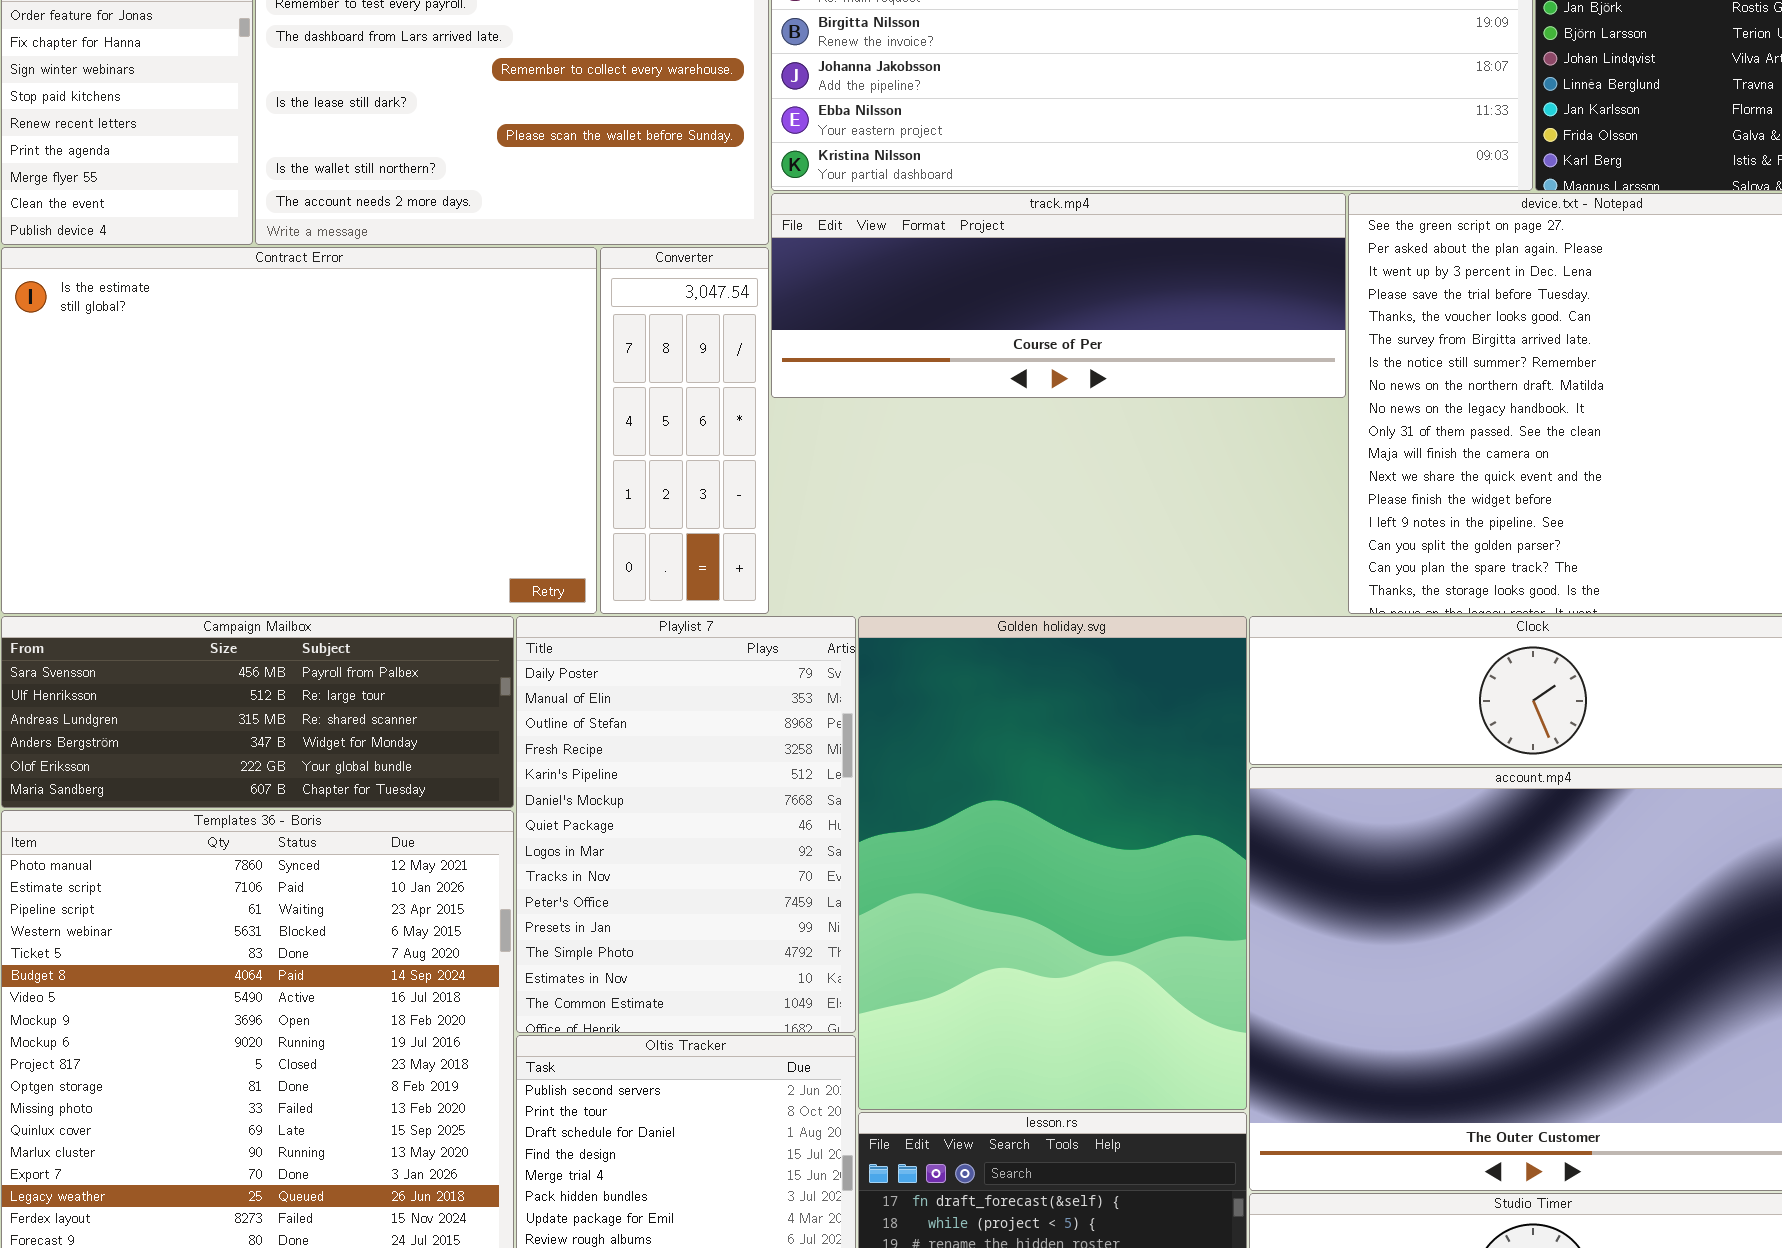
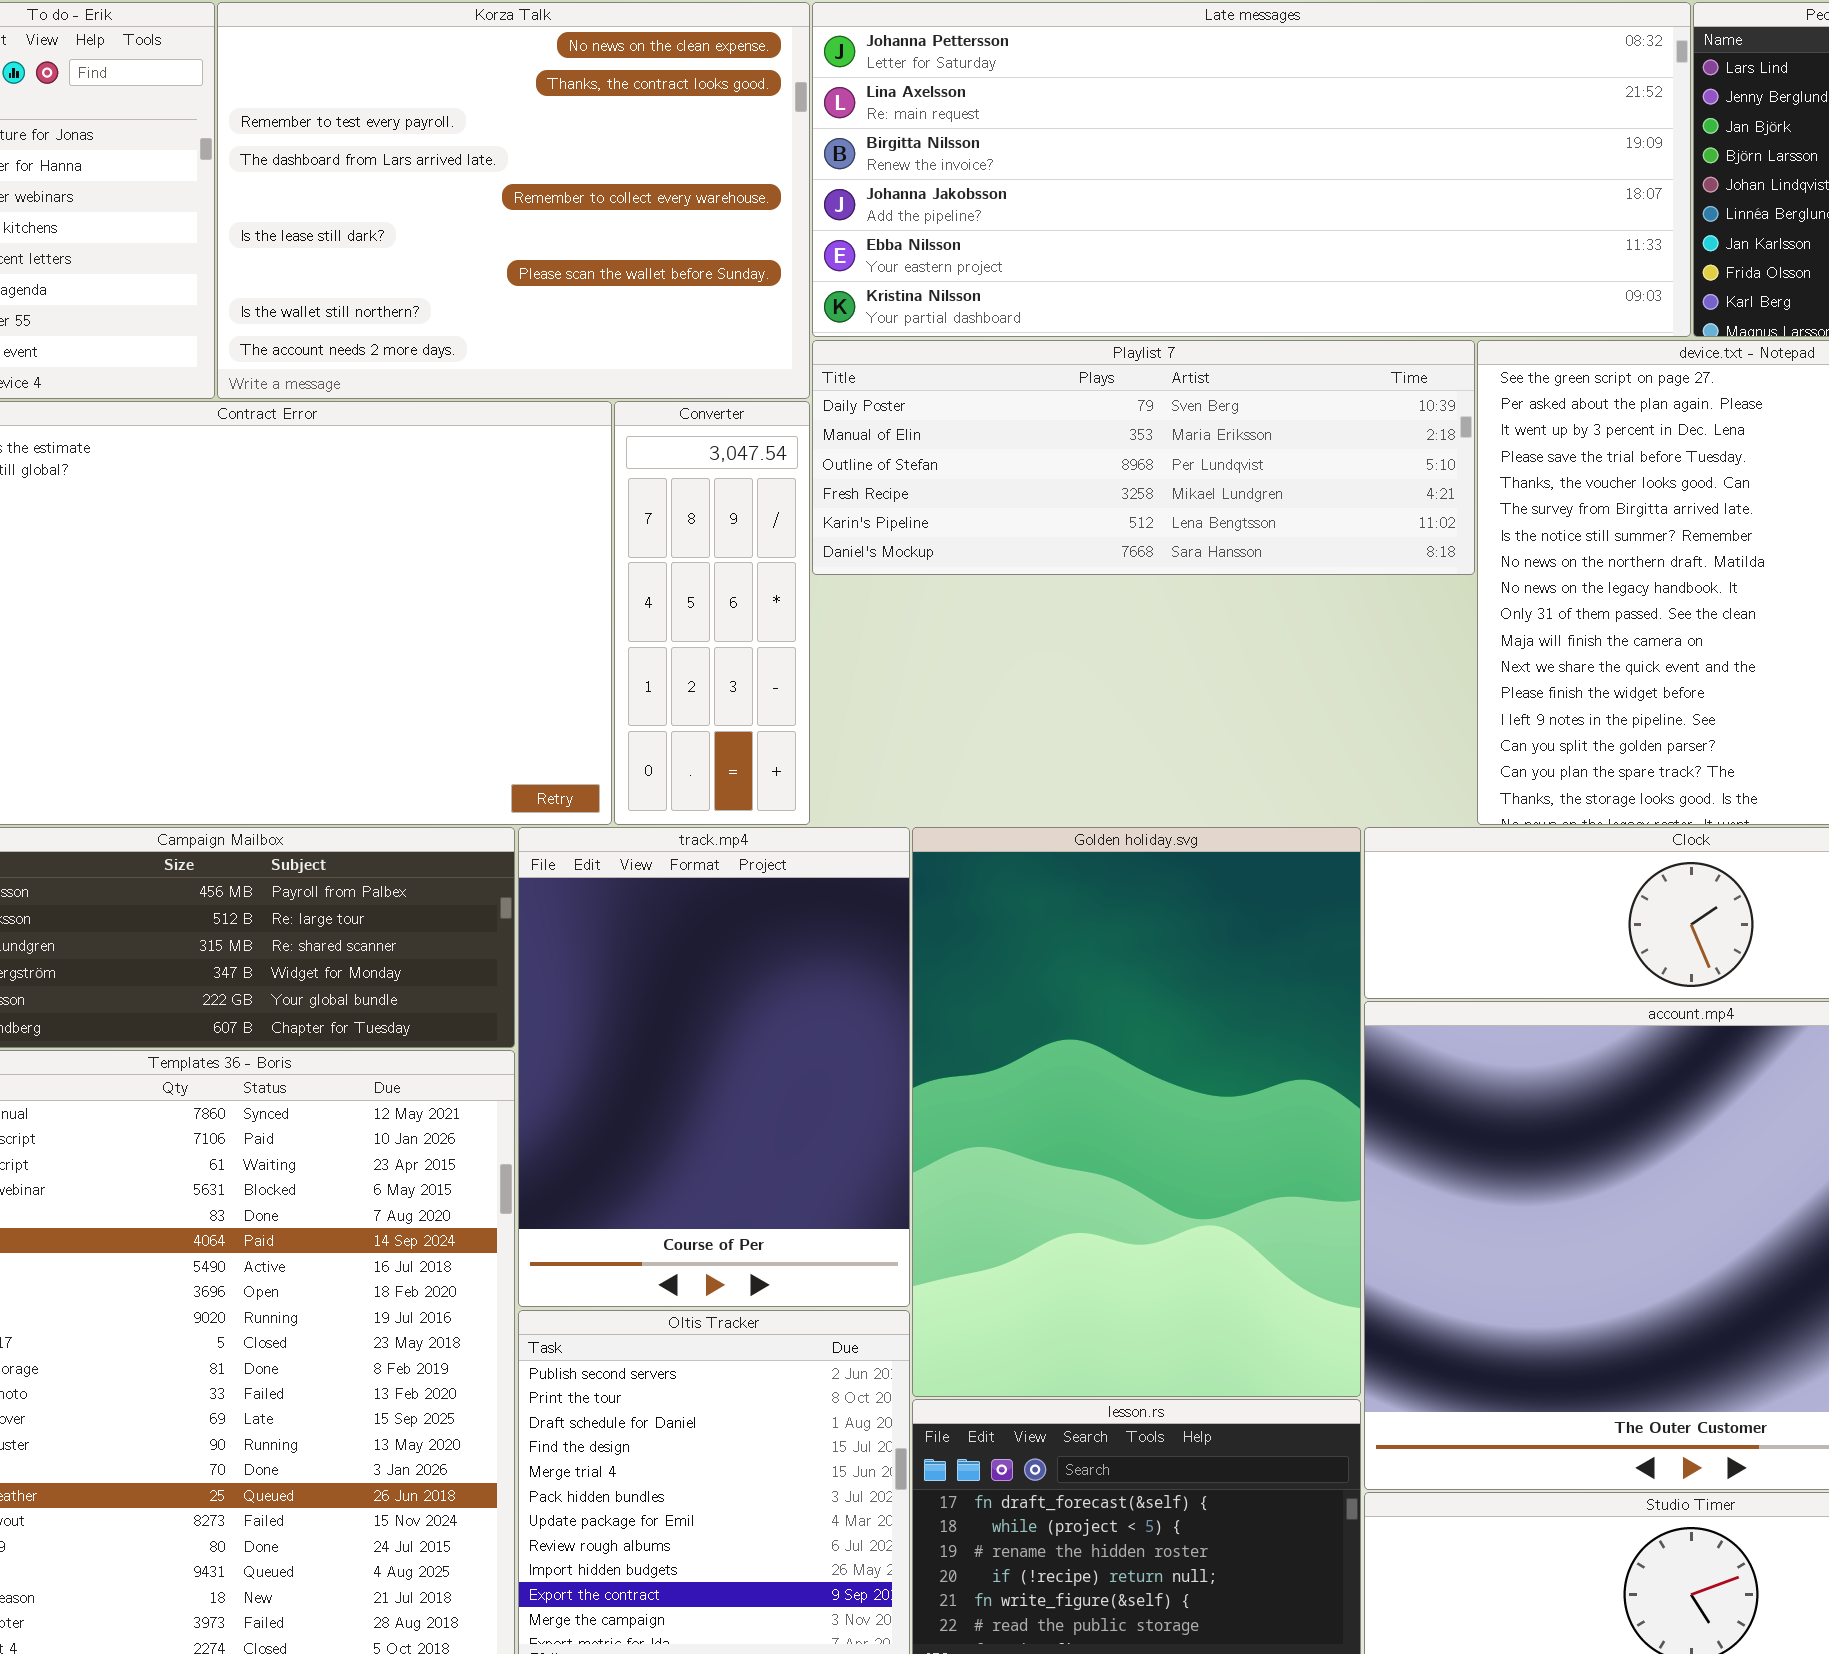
track.mp4: [771,193,1346,398] -> [518,827,910,1307], moved, resized
Playlist 7: [516,616,856,1033] -> [812,340,1475,575], moved, resized

